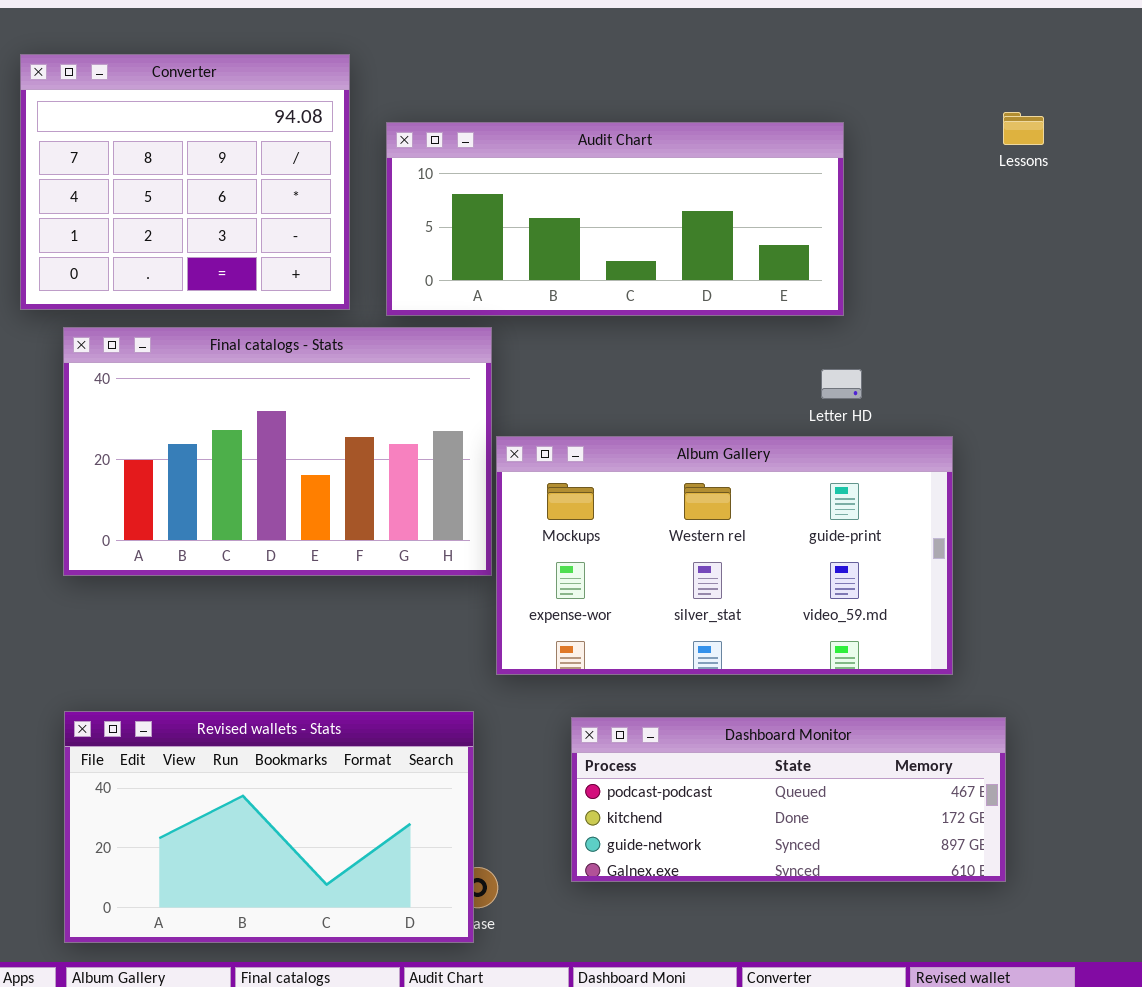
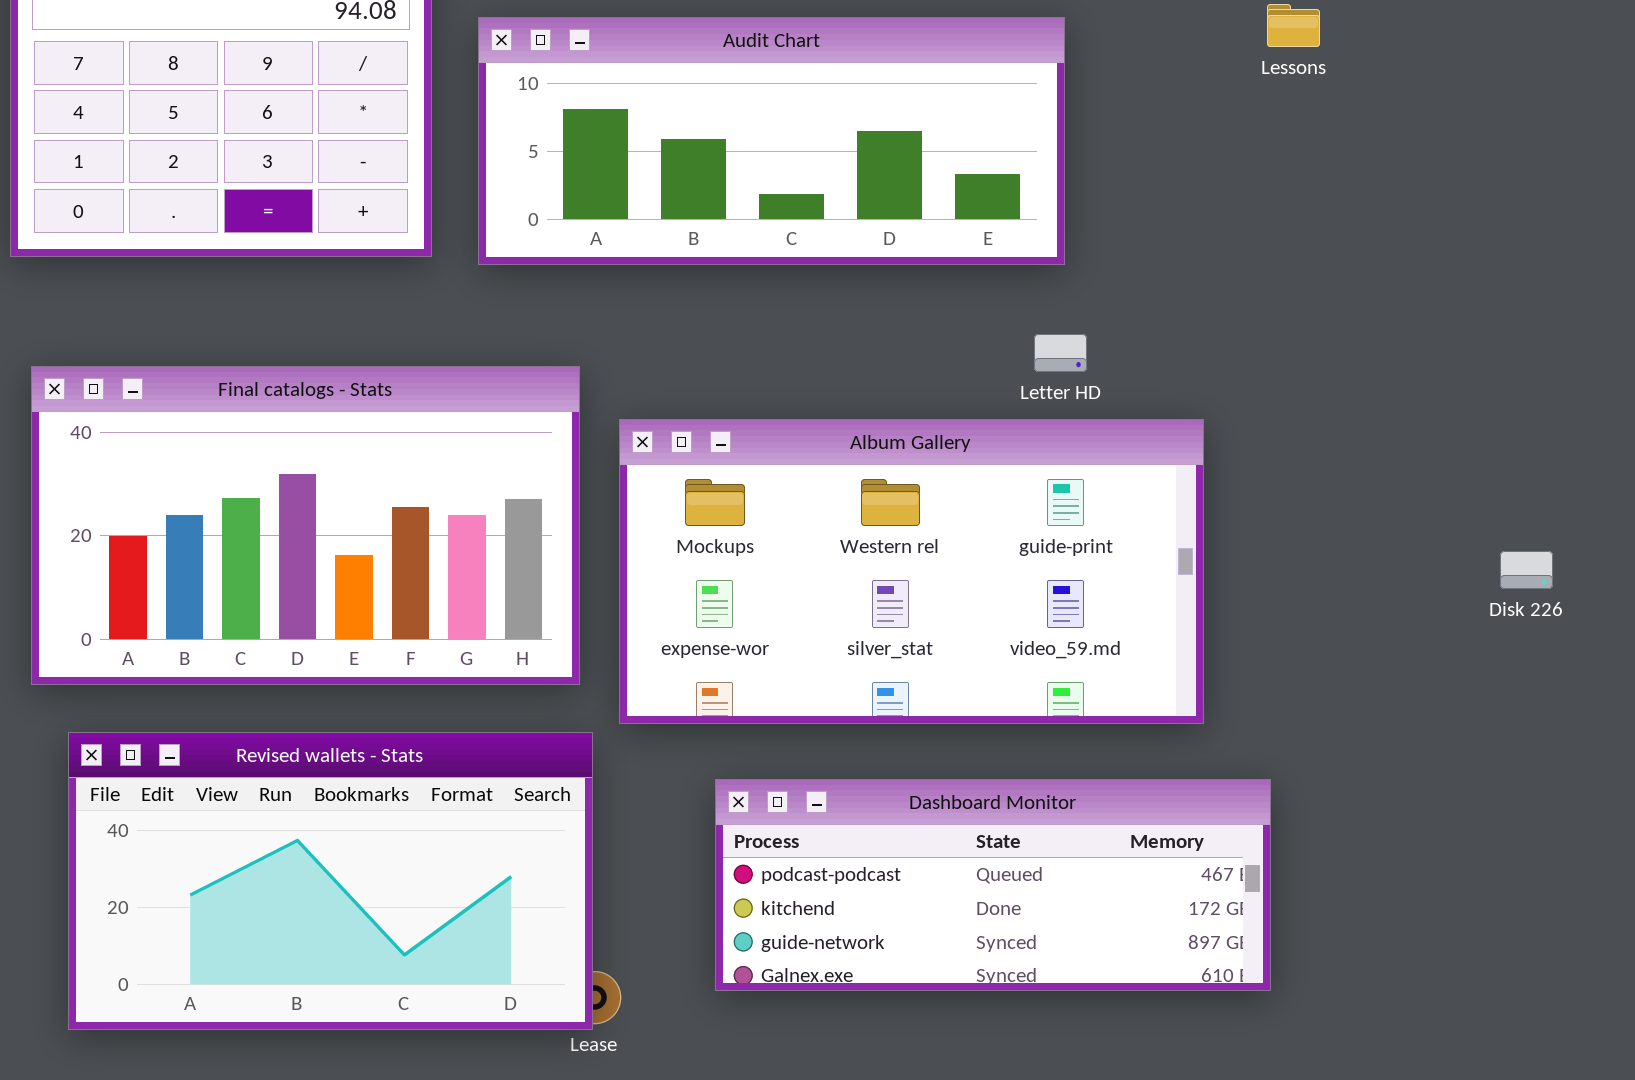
Final catalogs - Stats: [63,327,492,576] -> [31,366,580,685], moved
Revised wallets - Stats: [64,711,474,943] -> [68,732,593,1030], moved

